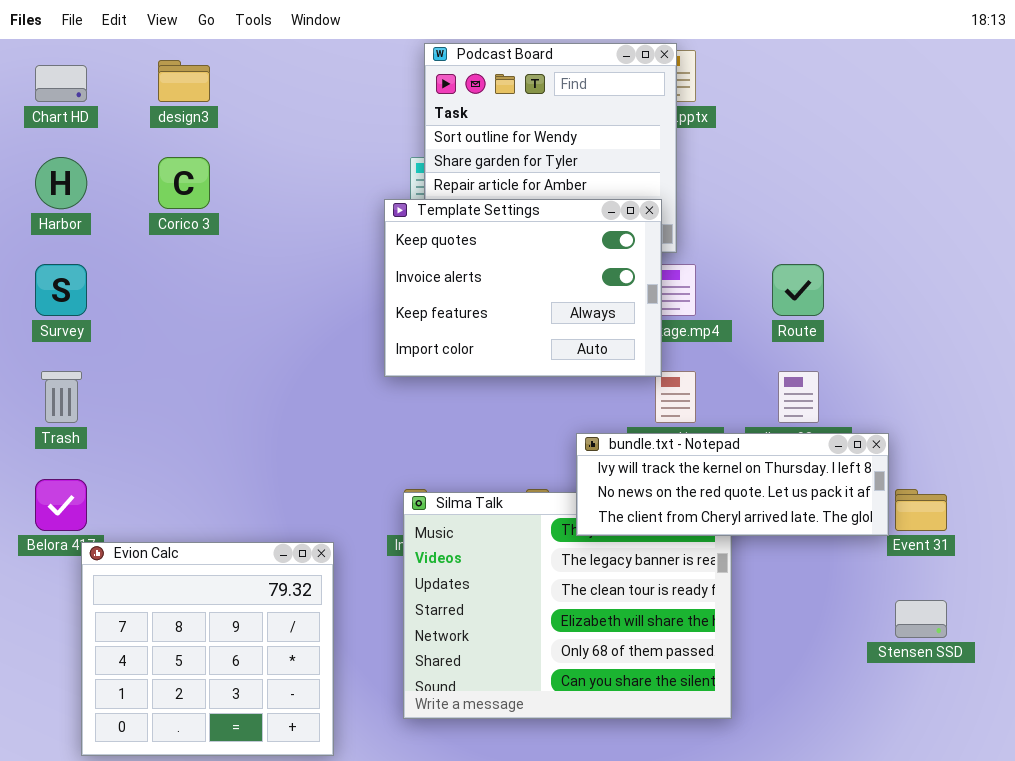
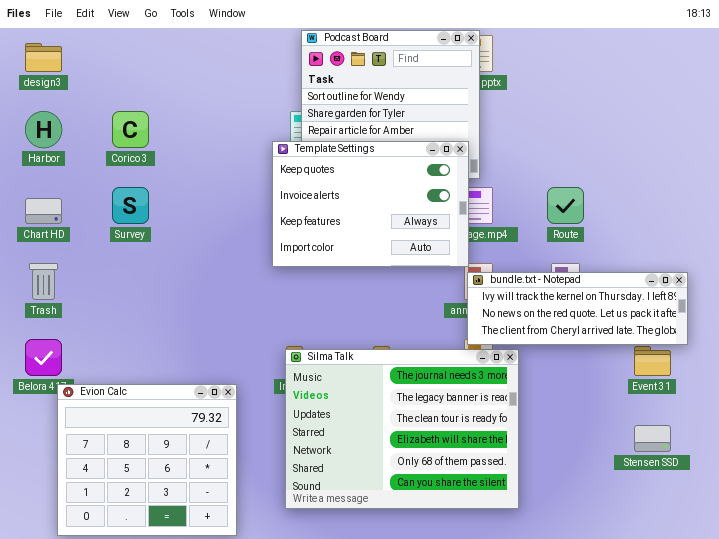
design3: [158,60,210,102] -> [25,43,62,72], moved
Chart HD: [35,65,87,102] -> [25,198,62,224], moved
Survey: [35,264,87,316] -> [112,187,149,224], moved
bundle.txt - Notepad: [576,433,889,536] -> [467,272,688,345], moved

